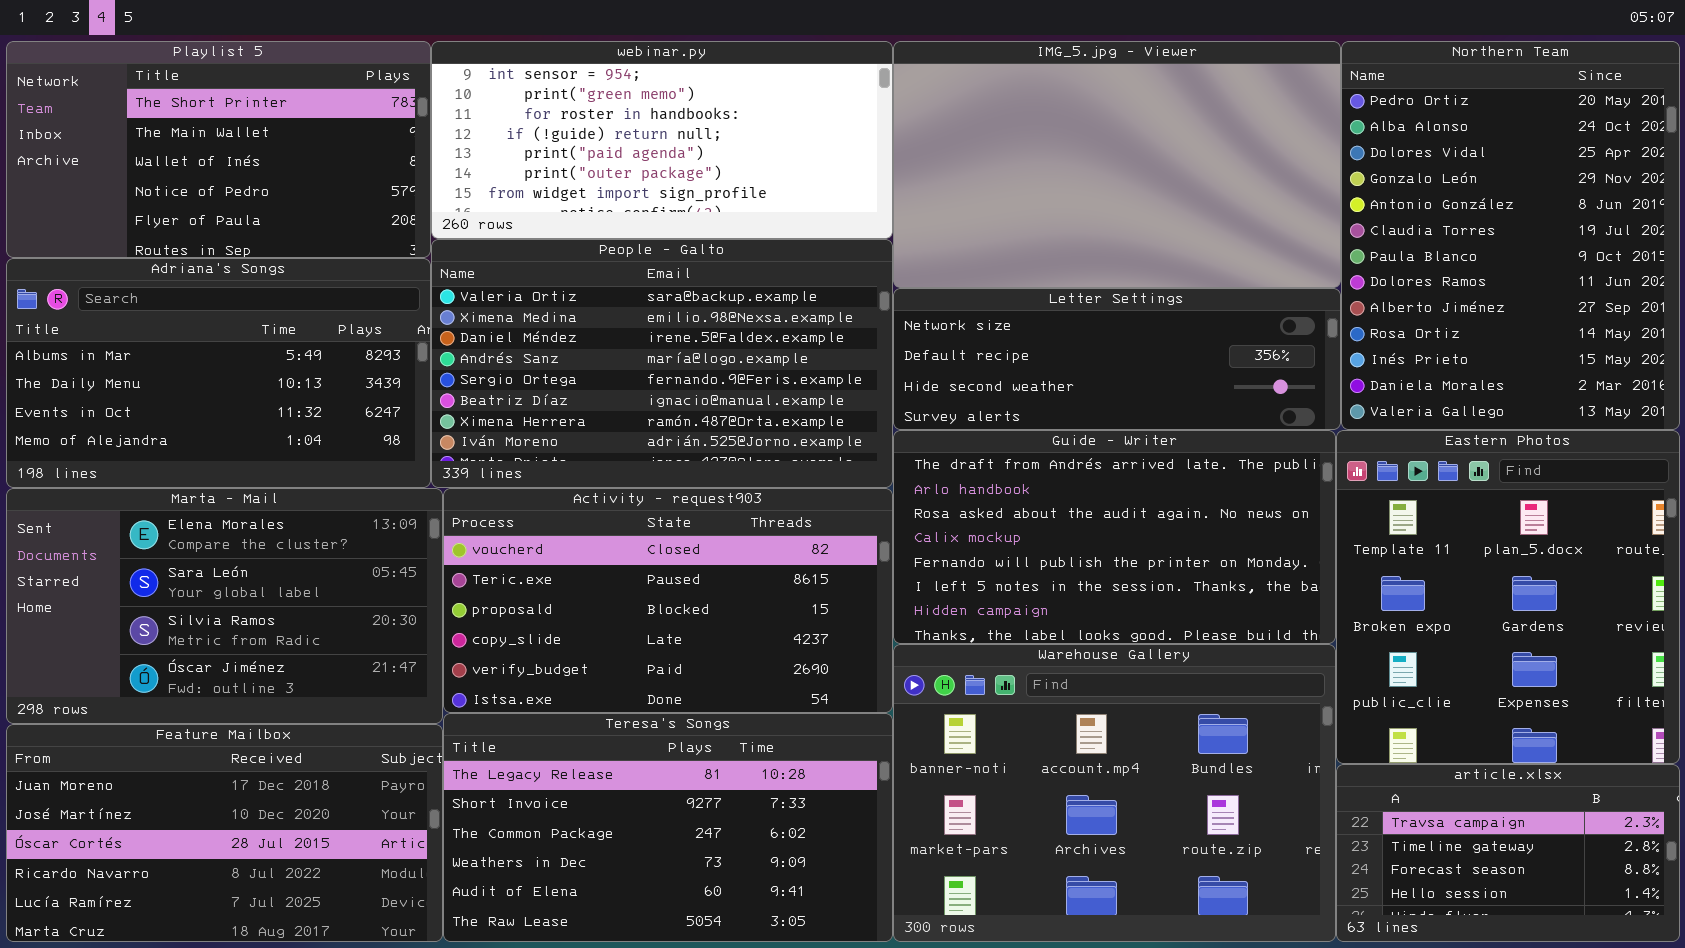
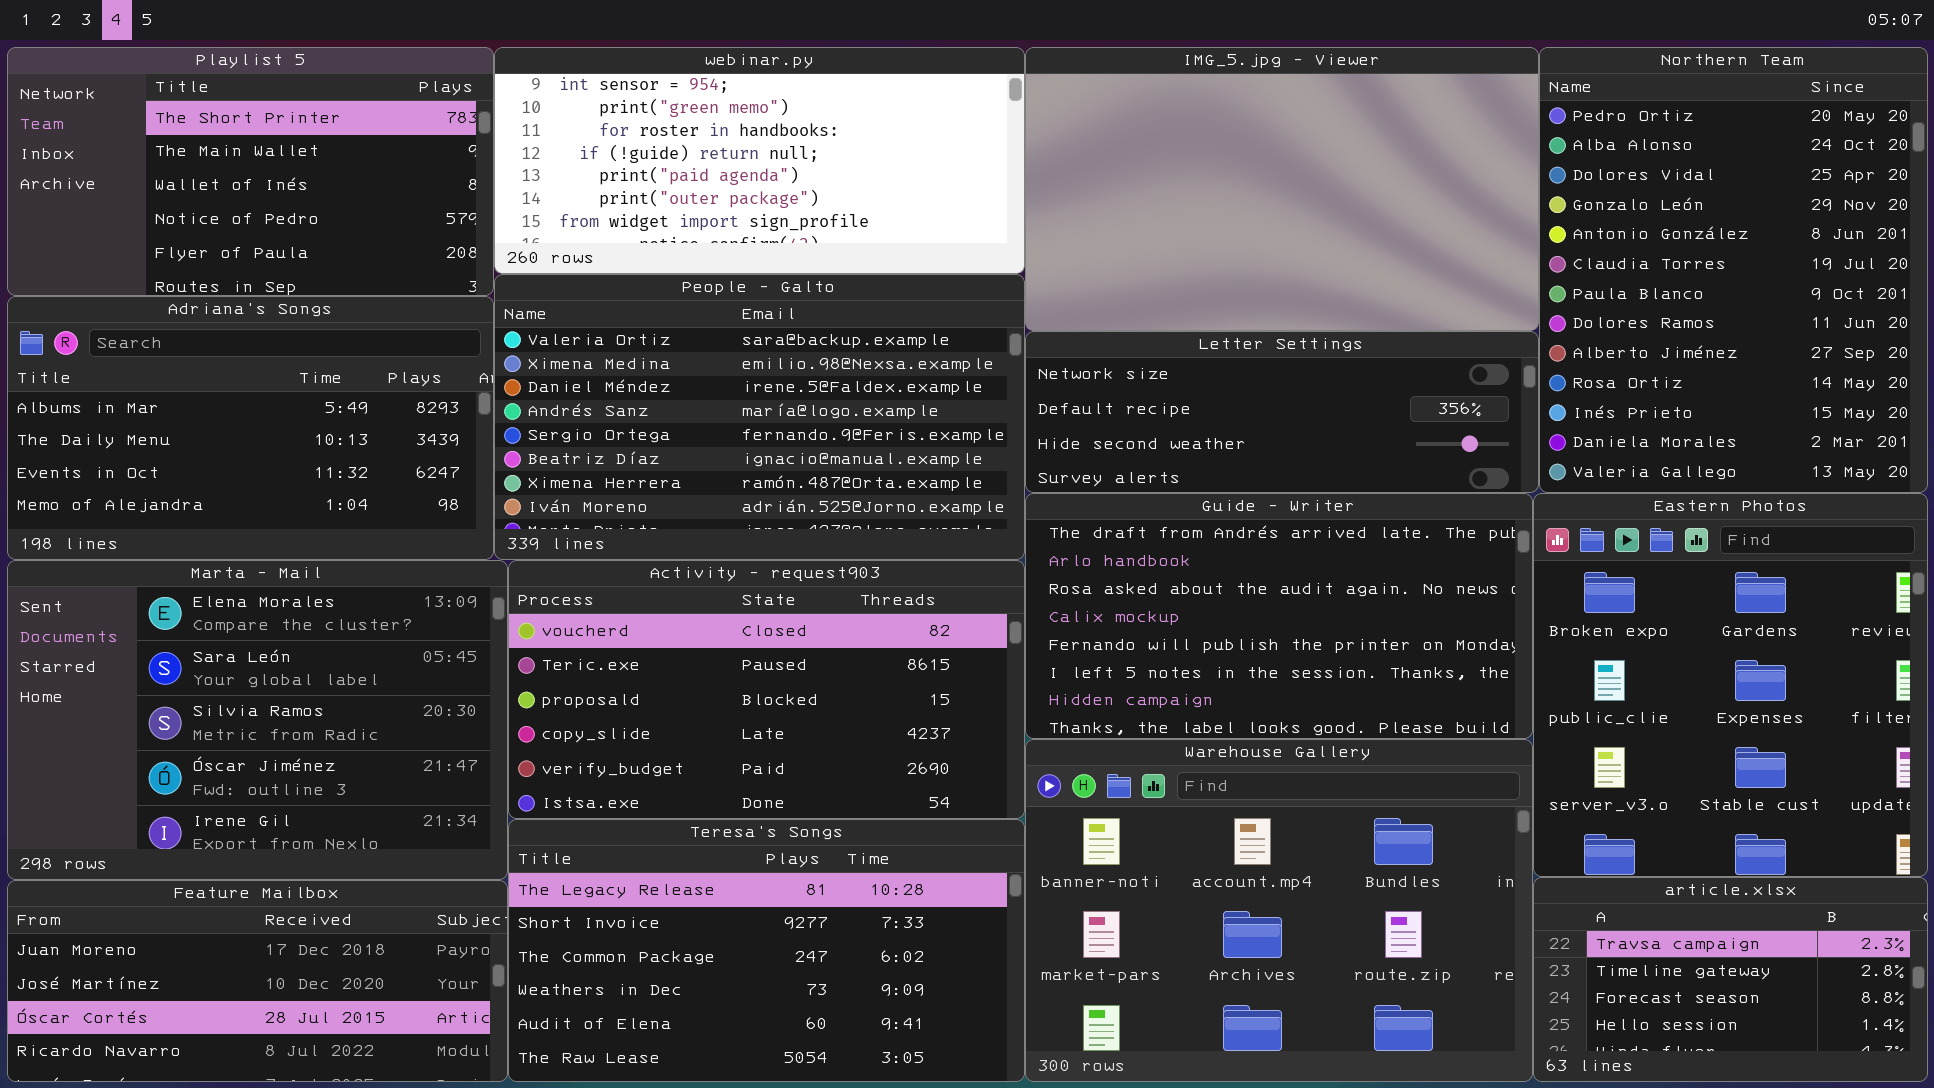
Eastern Photos: [1336,430,1680,764] -> [1533,493,1928,877], scrolled down 1 row
Marta - Mail: [6,488,443,724] -> [7,560,508,880], resized
Feature Mailbox: [6,724,443,942] -> [7,880,508,1082], resized

